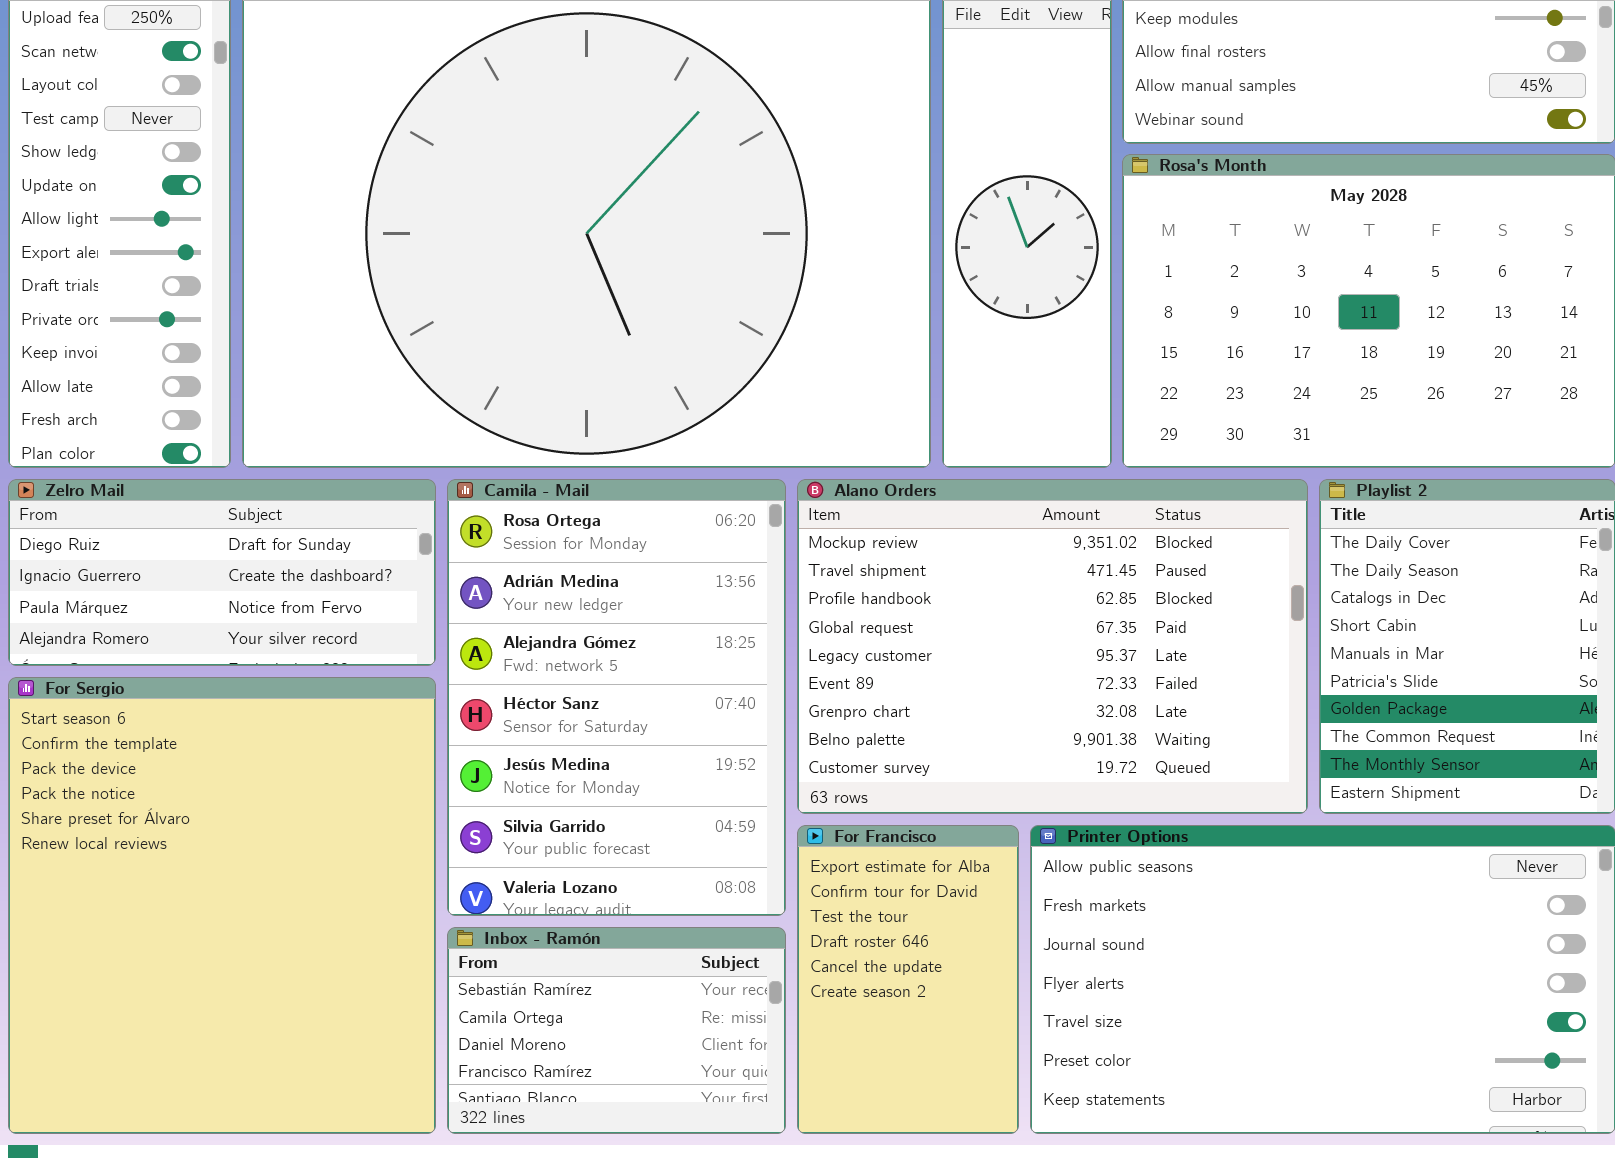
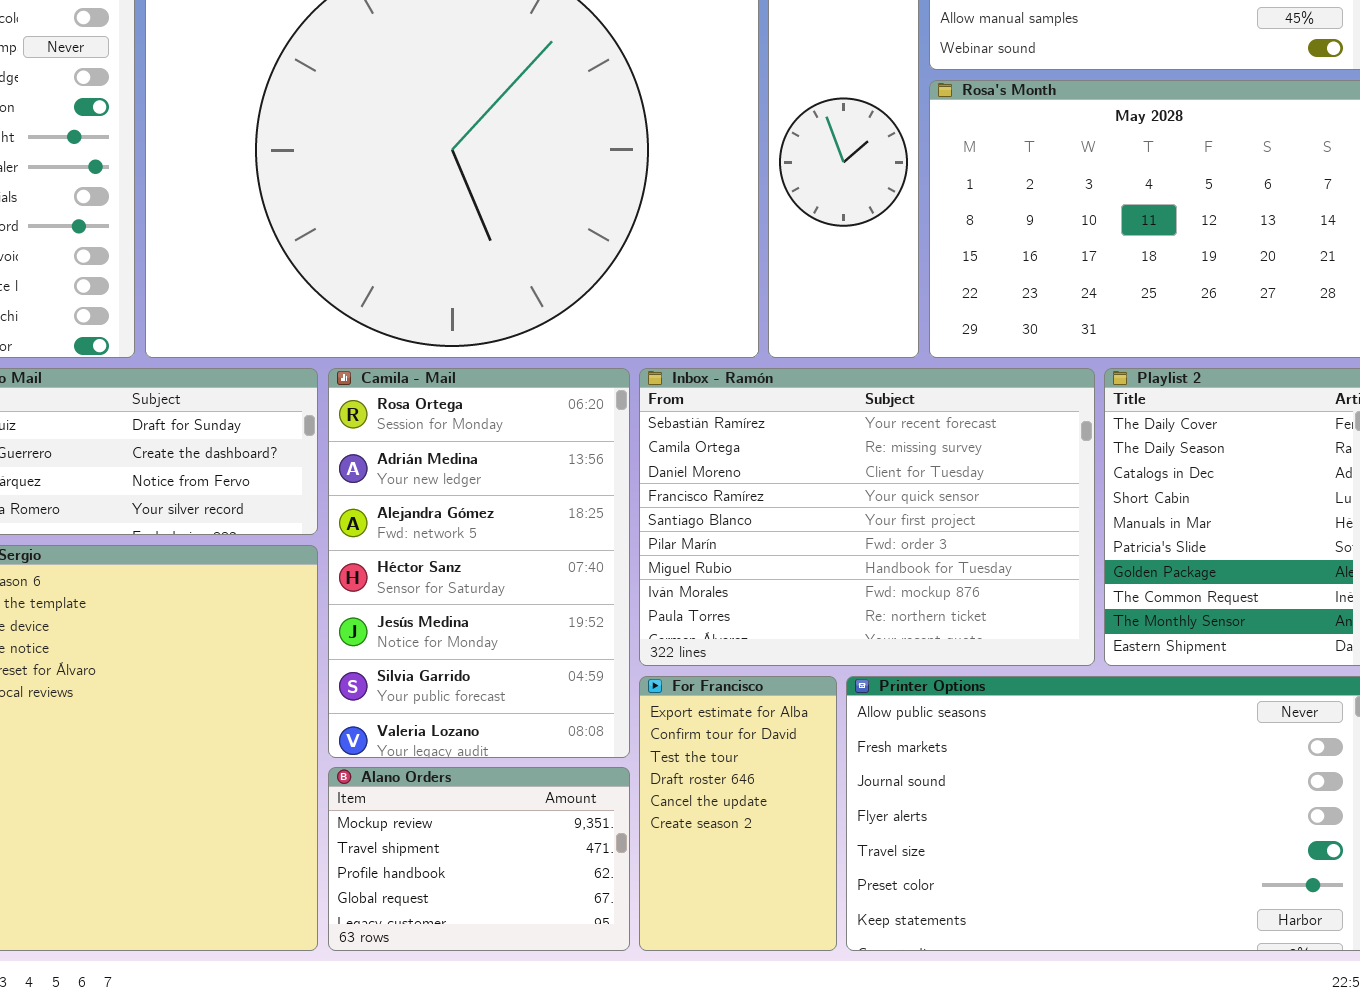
Alano Orders: [797,479,1308,814] -> [328,767,630,951], moved, resized
Inbox - Ramón: [447,927,786,1134] -> [639,368,1095,666], moved, resized

